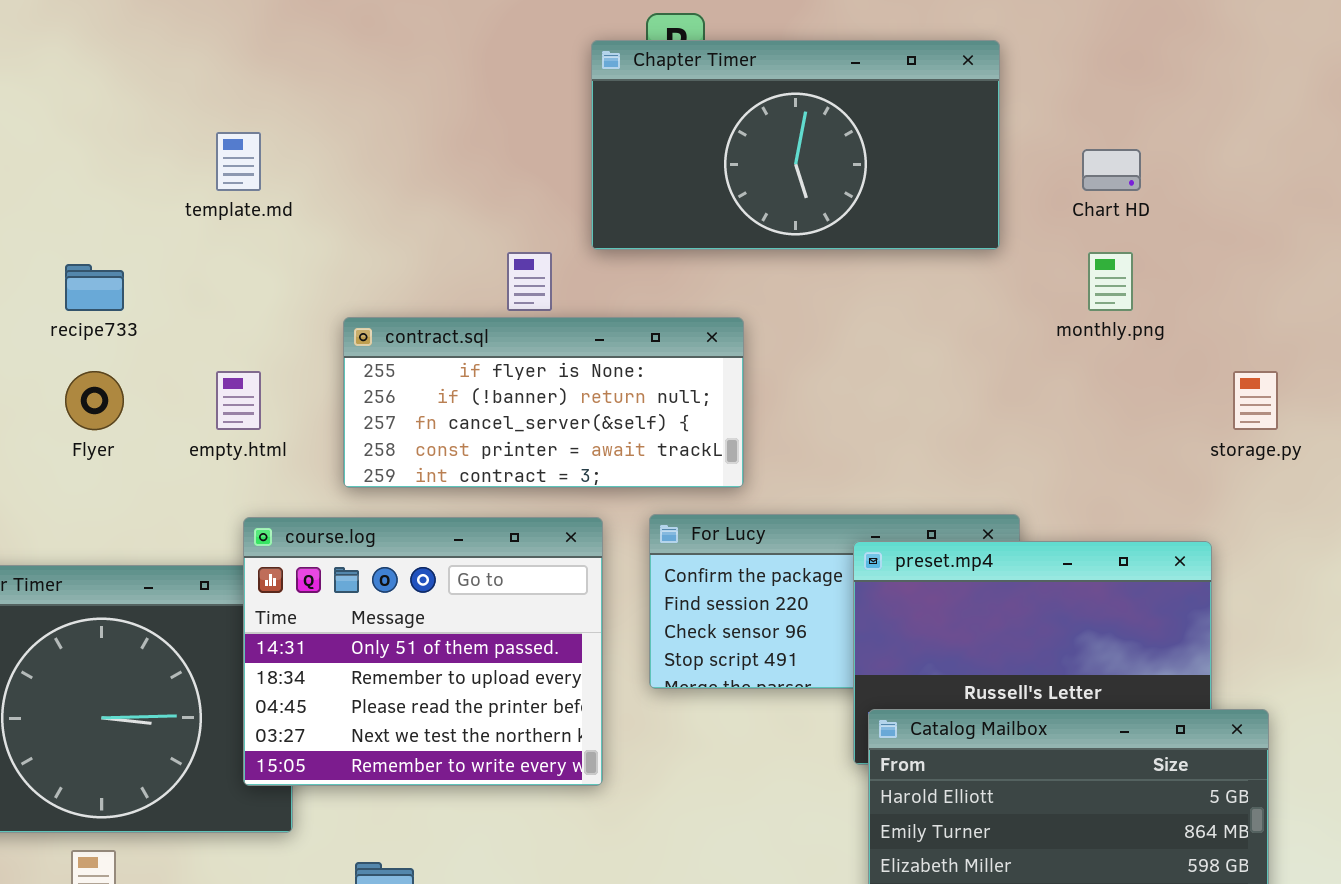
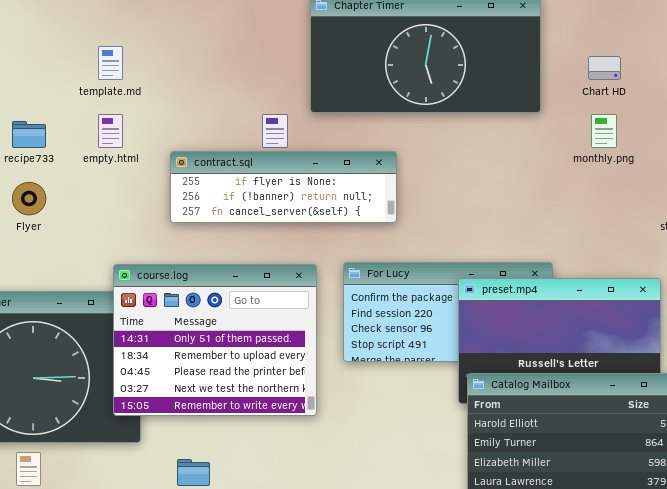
contract.sql: [343,317,744,488] -> [170,151,397,223], resized
empty.html: [216,371,261,430] -> [98,114,123,148], moved

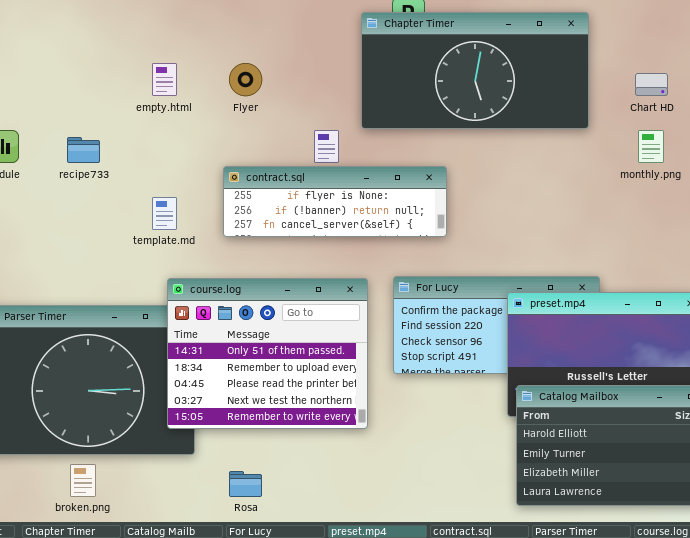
template.md: [98,46,123,80] -> [152,197,177,230], moved
empty.html: [98,114,123,148] -> [152,63,177,96], moved
Flyer: [12,182,46,215] -> [229,63,262,96], moved

